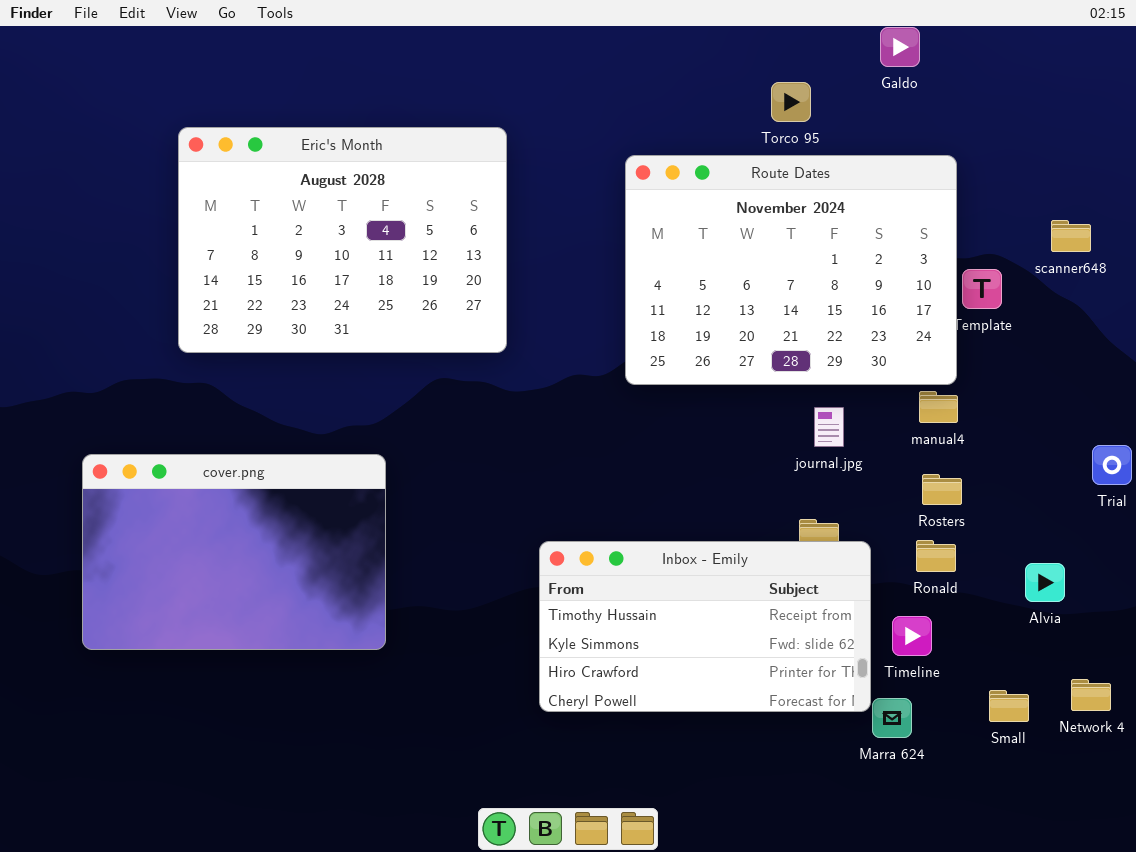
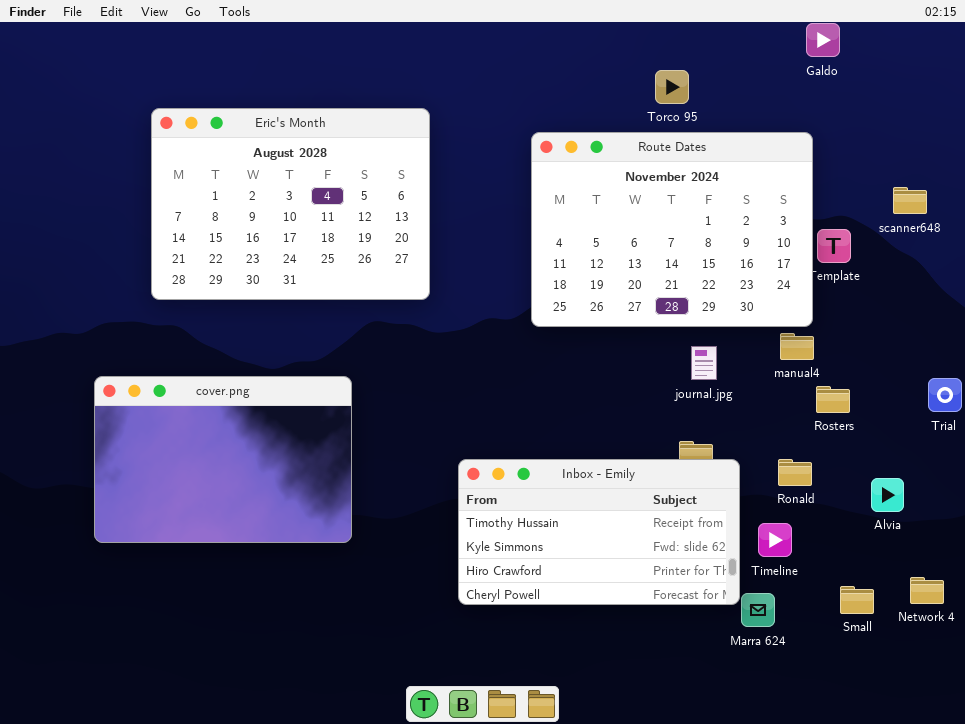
Galdo: [880,27,920,67] -> [806,23,840,57], moved
cover.png: [82,454,386,650] -> [94,376,352,543], moved
Rosters: [922,474,962,505] -> [816,386,850,413], moved

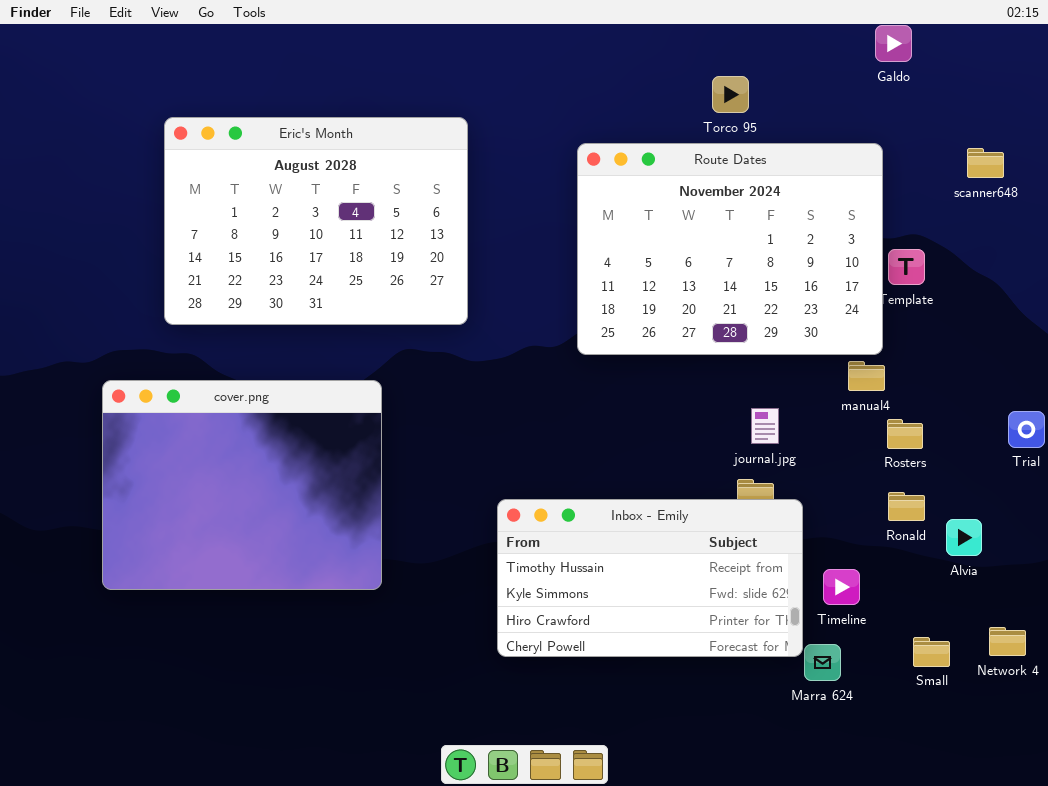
scanner648: [893,187,927,214] -> [967,148,1004,178], moved
journal.jpg: [691,346,717,380] -> [751,408,779,444], moved
cover.png: [94,376,352,543] -> [102,380,382,590], resized
Ronald: [778,459,812,486] -> [888,492,925,521], moved

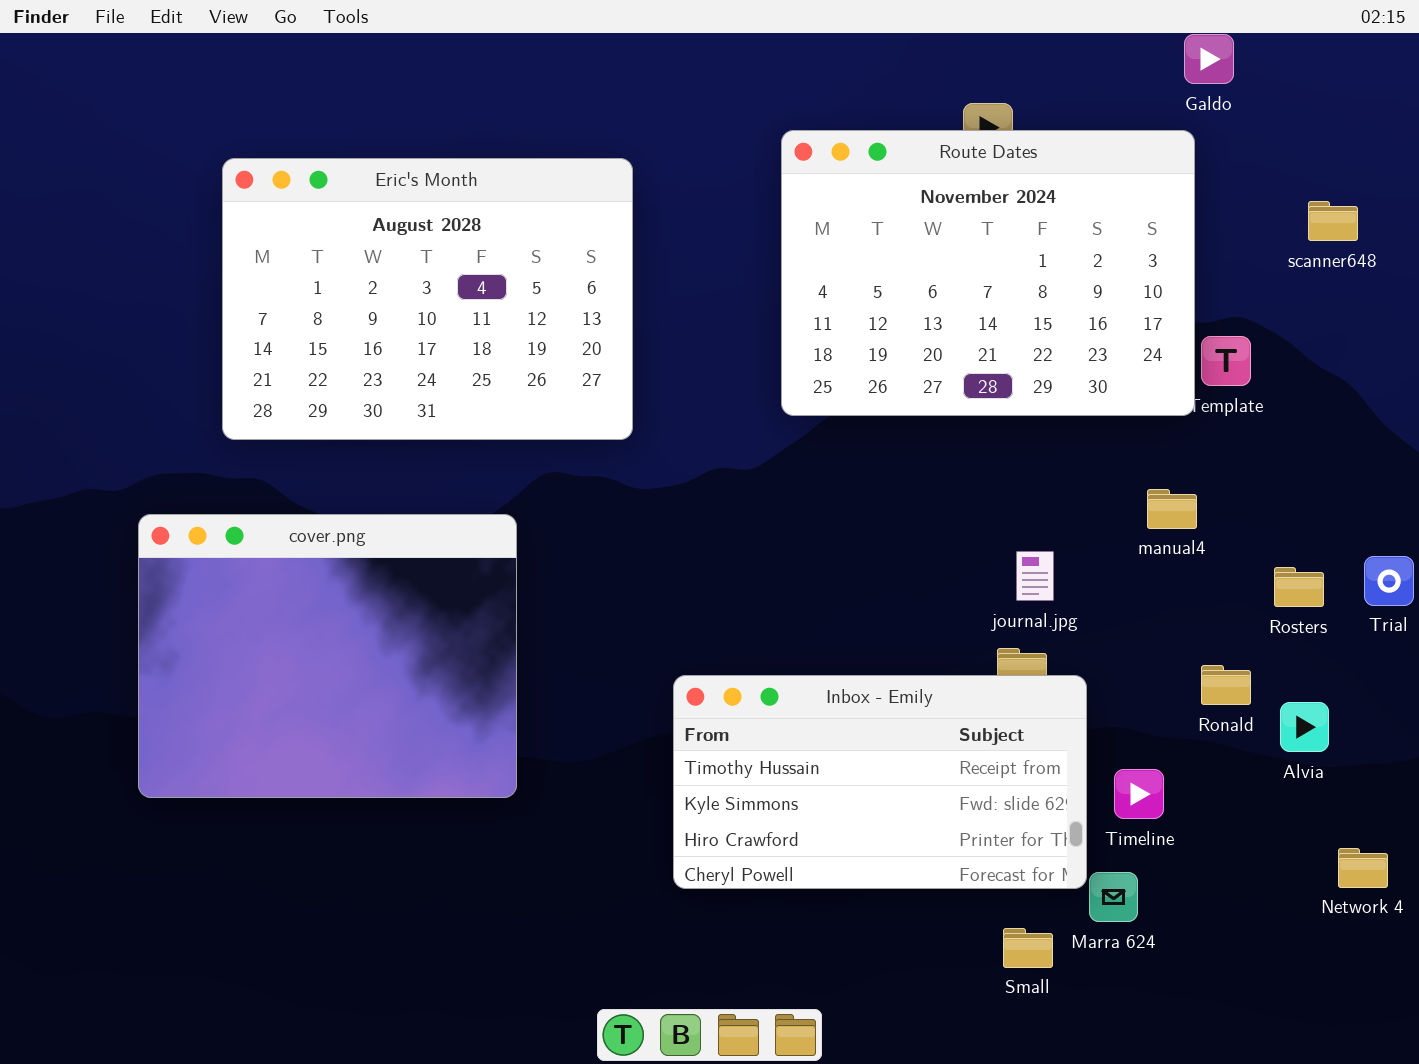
Route Dates: [577,143,883,355] -> [781,130,1195,416], moved
Rosters: [887,419,923,449] -> [1274,567,1324,607], moved
Small: [913,637,950,667] -> [1003,928,1053,968], moved

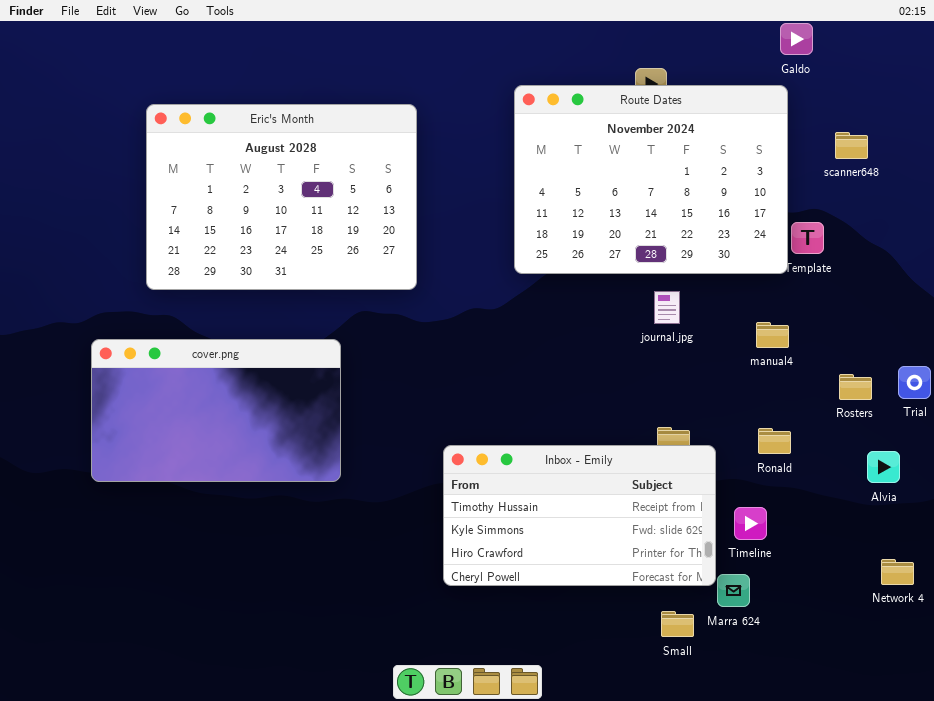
scanner648: [1308,201,1358,241] -> [835,132,868,159], moved
cover.png: [138,514,517,798] -> [91,339,341,482], resized
journal.jpg: [1016,551,1054,601] -> [654,291,680,324], moved
Ronald: [1201,665,1251,705] -> [758,428,791,454], moved
Alvia: [1280,702,1329,752] -> [867,451,900,483], moved

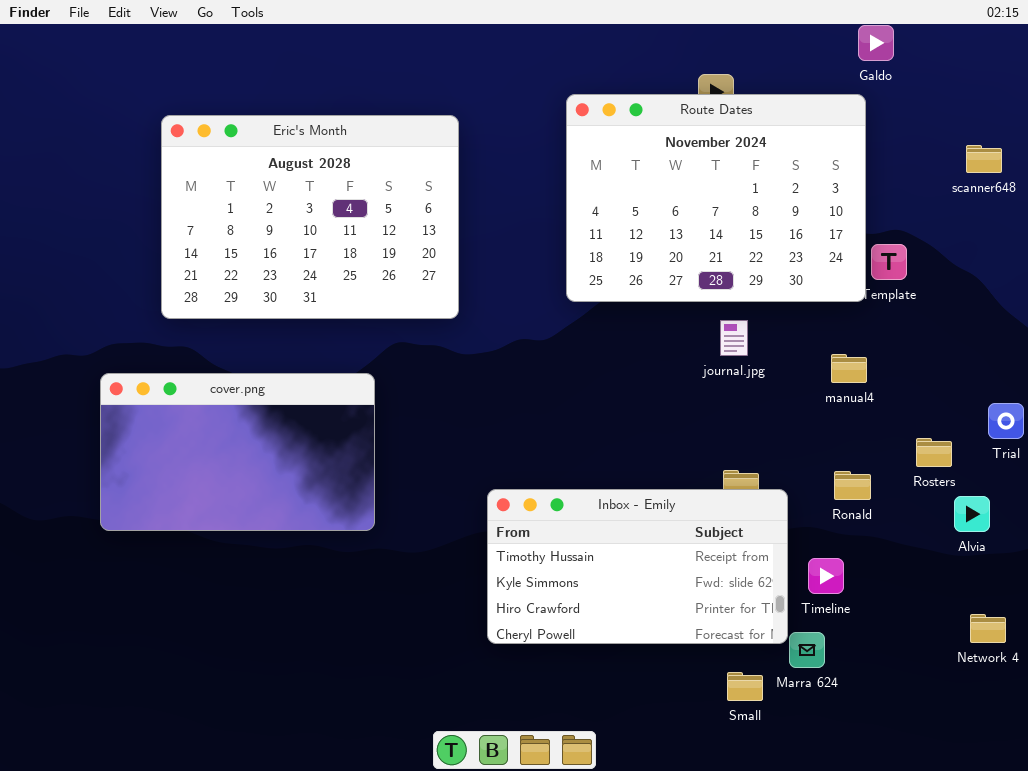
scanner648: [835,132,868,159] -> [966,145,1002,173], moved
Rosters: [839,374,872,400] -> [916,438,952,467], moved

